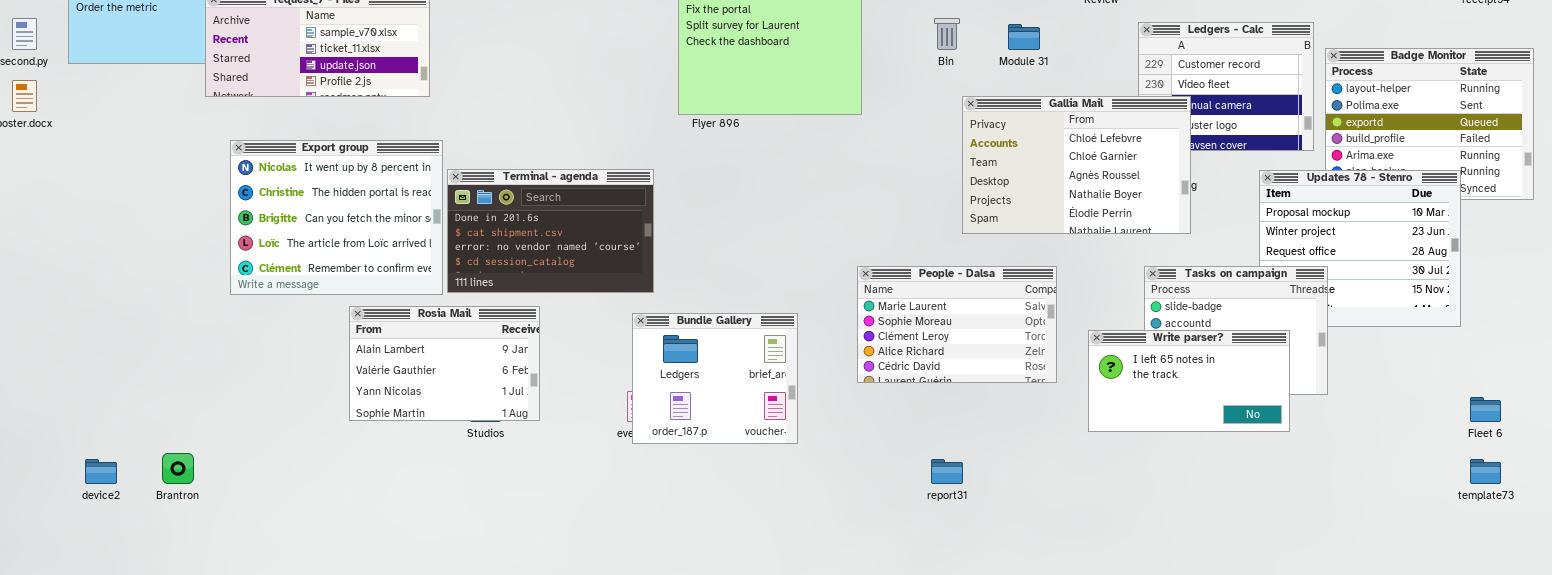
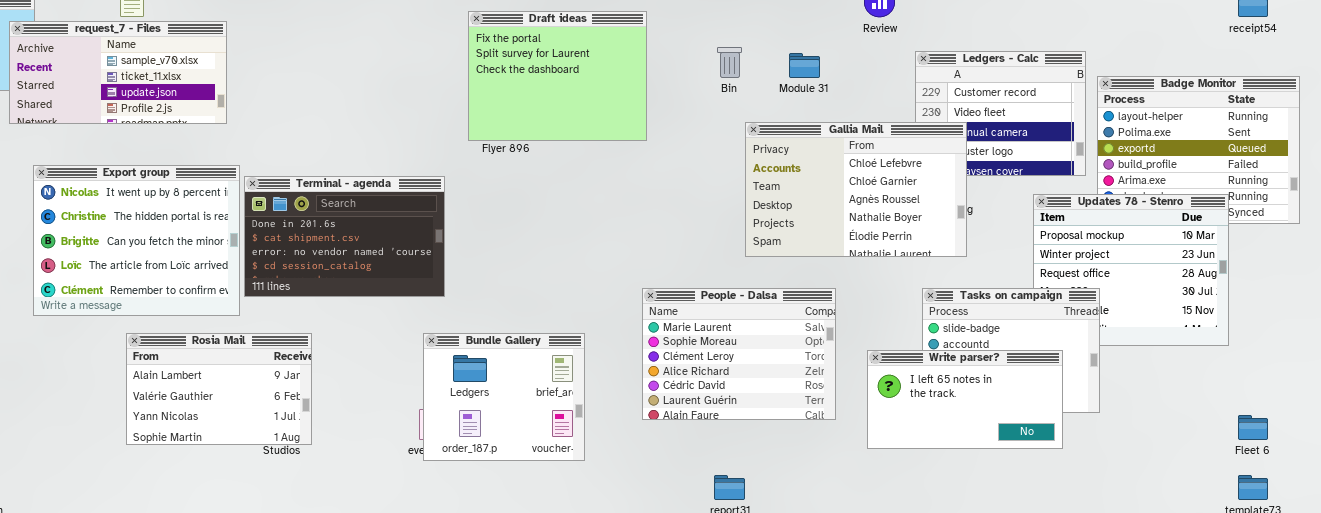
Terminal - agenda: [447,169,654,293] -> [244,176,445,297], moved
People - Dalsa: [857,266,1057,383] -> [642,288,836,420], resized
Rosia Mail: [349,306,540,421] -> [126,333,312,445], moved

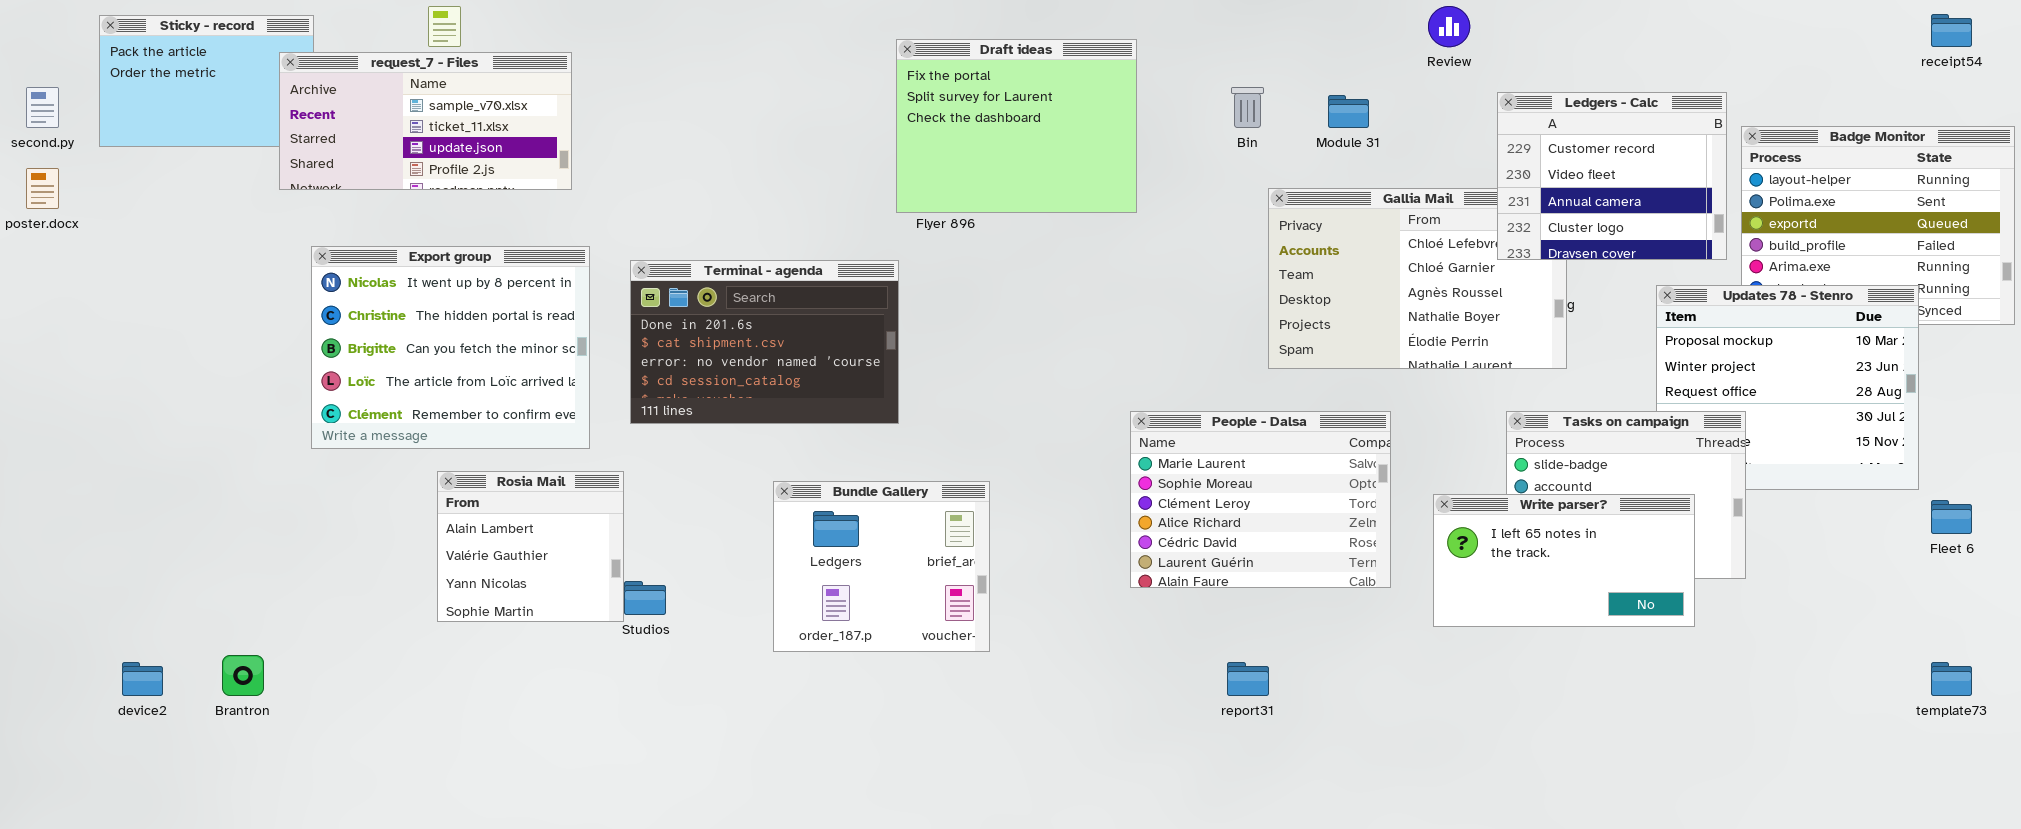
Ledgers - Calc: [915,51,1086,176] -> [1497,92,1727,260], raised
Terminal - agenda: [244,176,445,297] -> [630,260,899,424], moved
Rosia Mail: [126,333,312,445] -> [437,471,624,622], resized
Bundle Gallery: [423,333,585,461] -> [773,481,990,652], moved
Fleet 6: [1238,415,1268,440] -> [1931,500,1972,534], moved

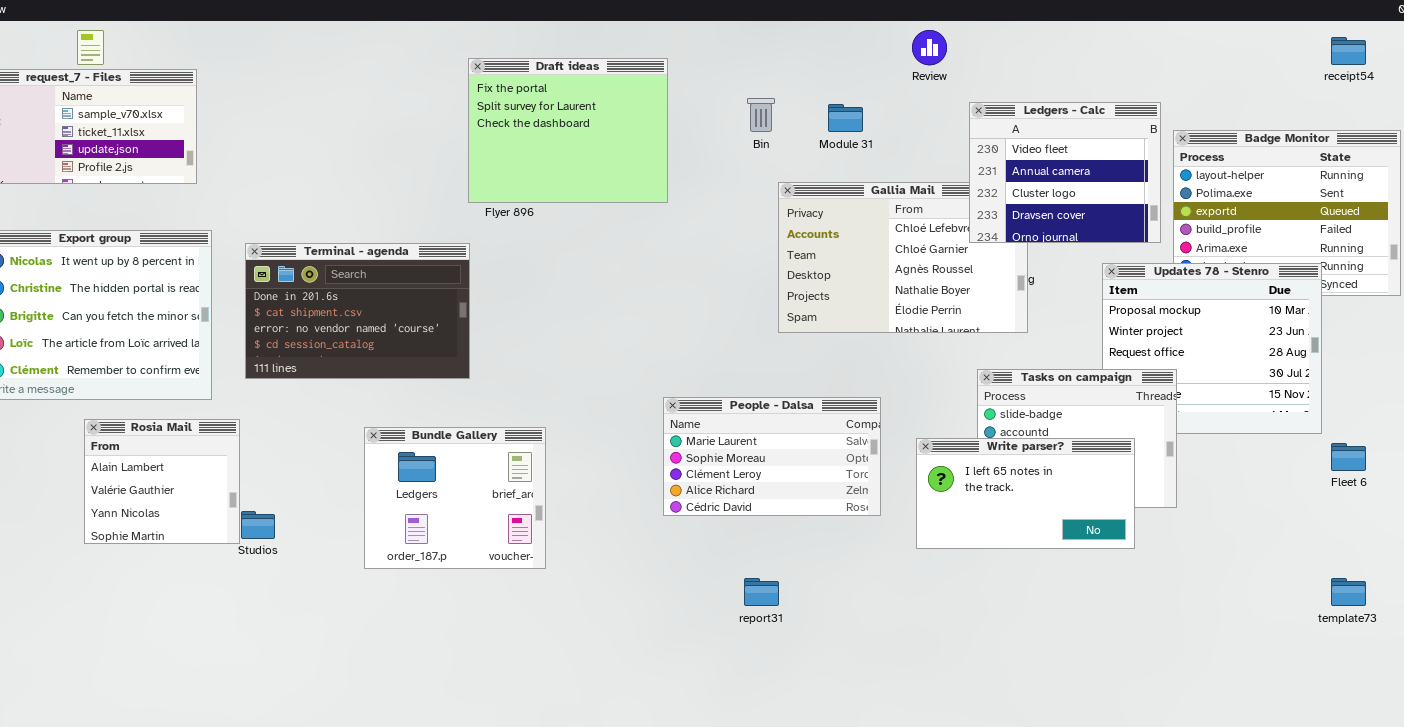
Ledgers - Calc: [1497,92,1727,260] -> [969,102,1161,243], scrolled down 1 row
People - Dalsa: [1130,411,1391,588] -> [663,397,881,516], resized

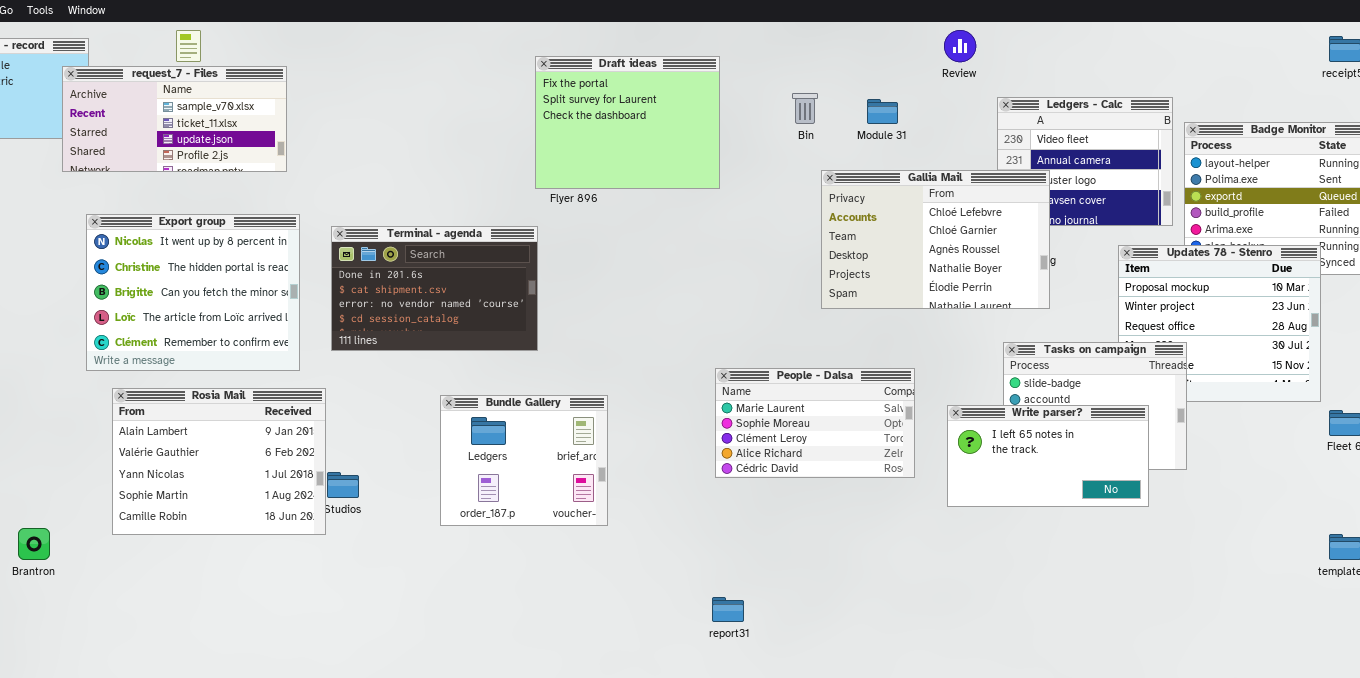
Gallia Mail: [778,182,1028,333] -> [821,170,1050,309], raised
Rosia Mail: [84,419,240,544] -> [112,388,326,535], resized
report31: [744,578,779,606] -> [712,597,744,622], moved

